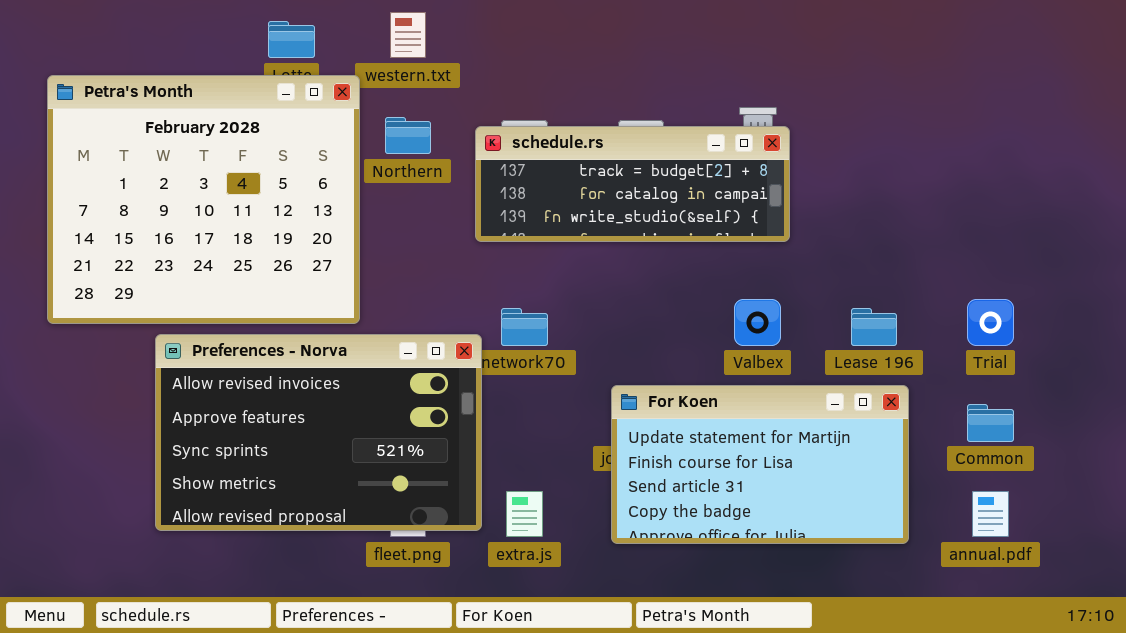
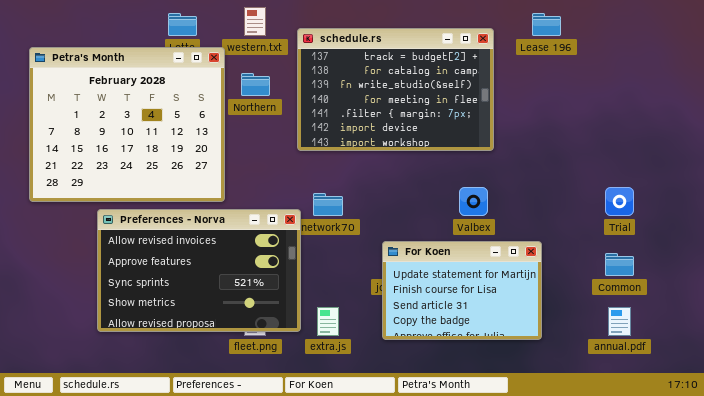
schedule.rs: [475,126,790,242] -> [297,28,494,151], resized
Lease 196: [851,308,897,346] -> [532,13,561,36], moved
For Koen: [611,385,909,544] -> [382,241,542,340], resized

